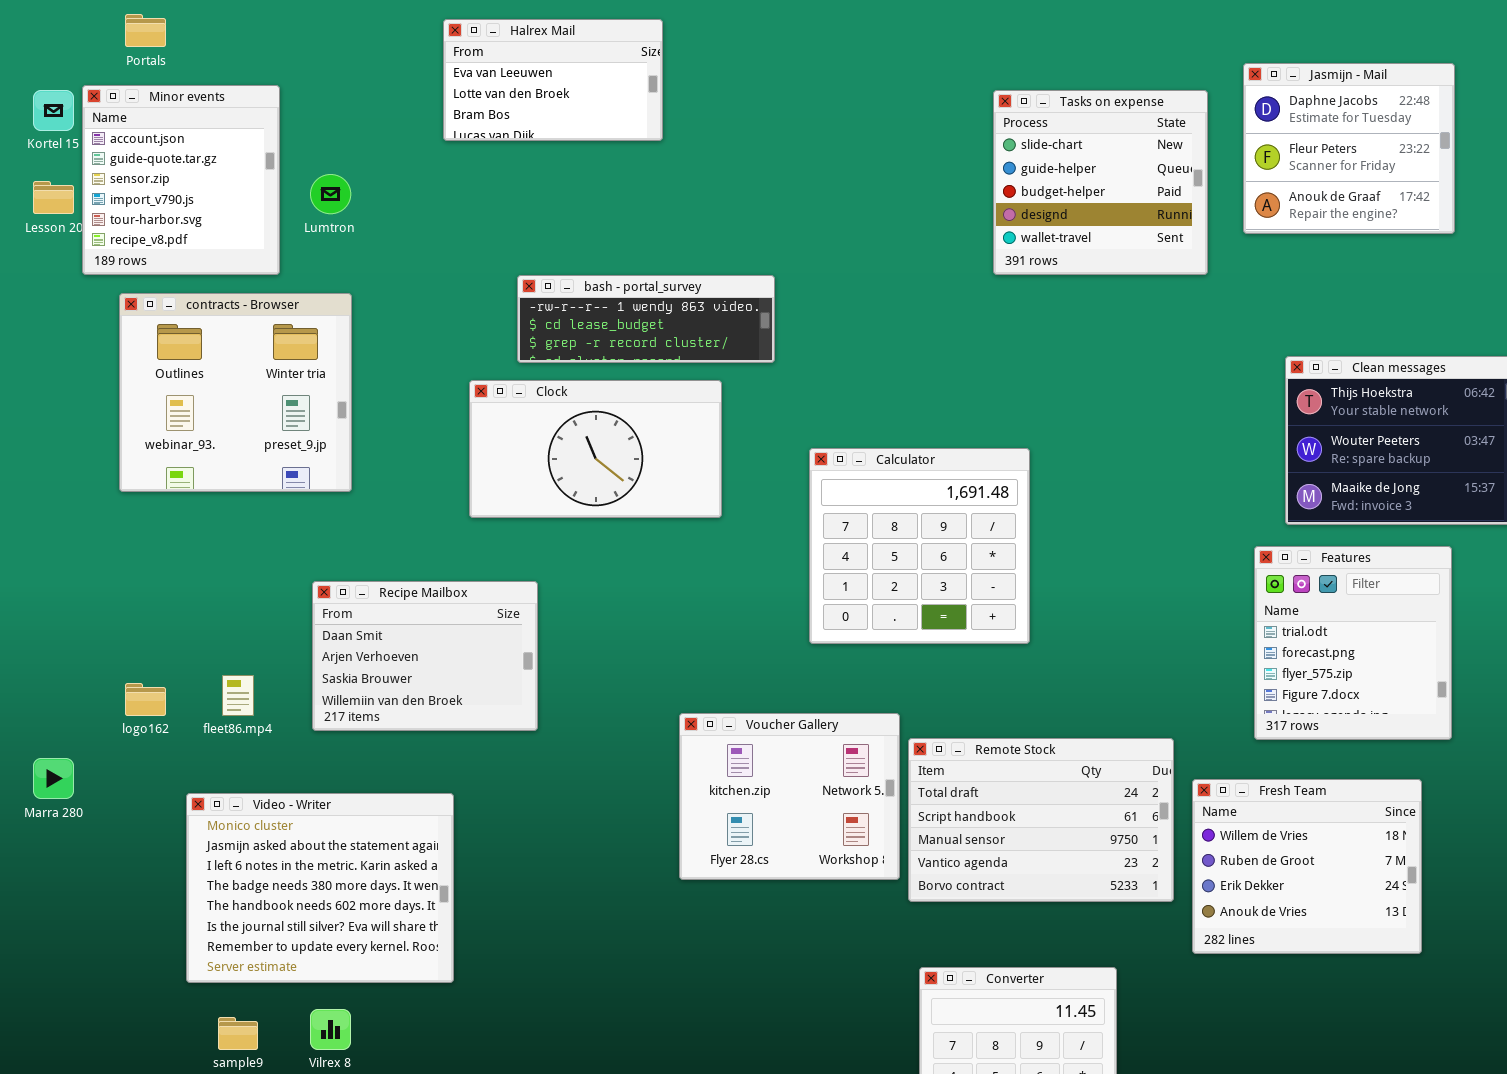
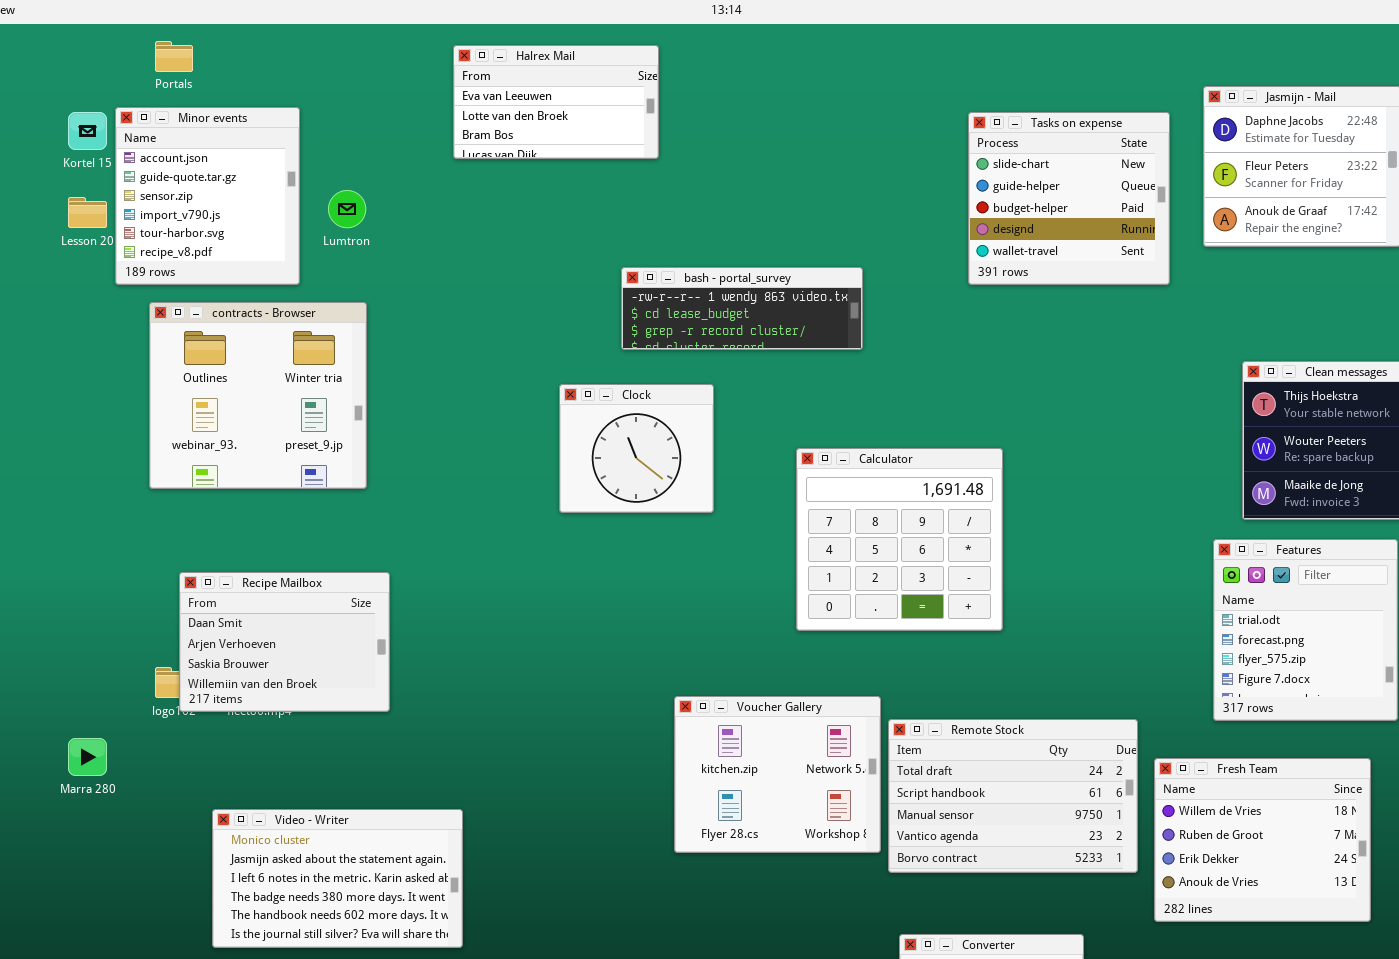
bash - portal_survey: [517,275,775,363] -> [621,267,863,350], moved
Clock: [469,380,722,518] -> [559,384,714,513], resized
Recipe Mailbox: [312,581,538,731] -> [179,572,390,712], moved
Video - Writer: [186,793,454,983] -> [212,809,463,948], resized

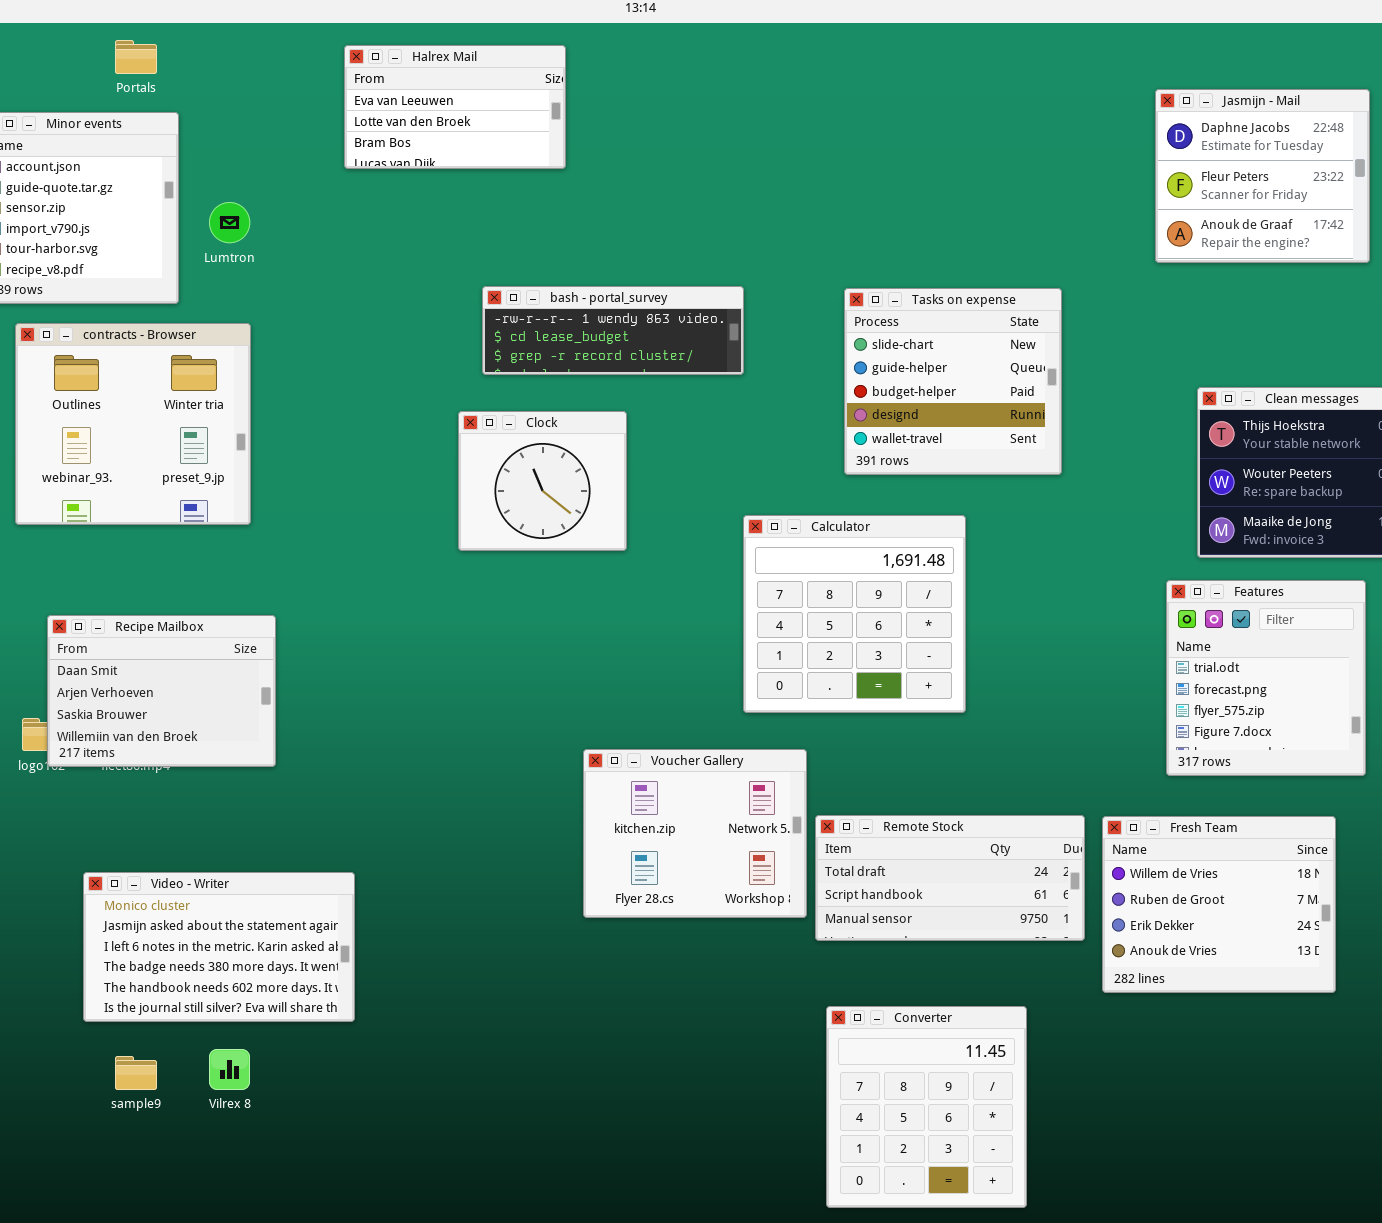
Portals: [155,41,193,72] -> [115,40,157,74], moved
Tasks on expense: [968,112,1170,285] -> [844,288,1062,475], moved
bash - portal_survey: [621,267,863,350] -> [482,286,744,375], moved
Calculator: [796,448,1003,631] -> [743,515,966,713], moved
Remote Stock: [888,719,1138,873] -> [815,815,1085,941], resized

